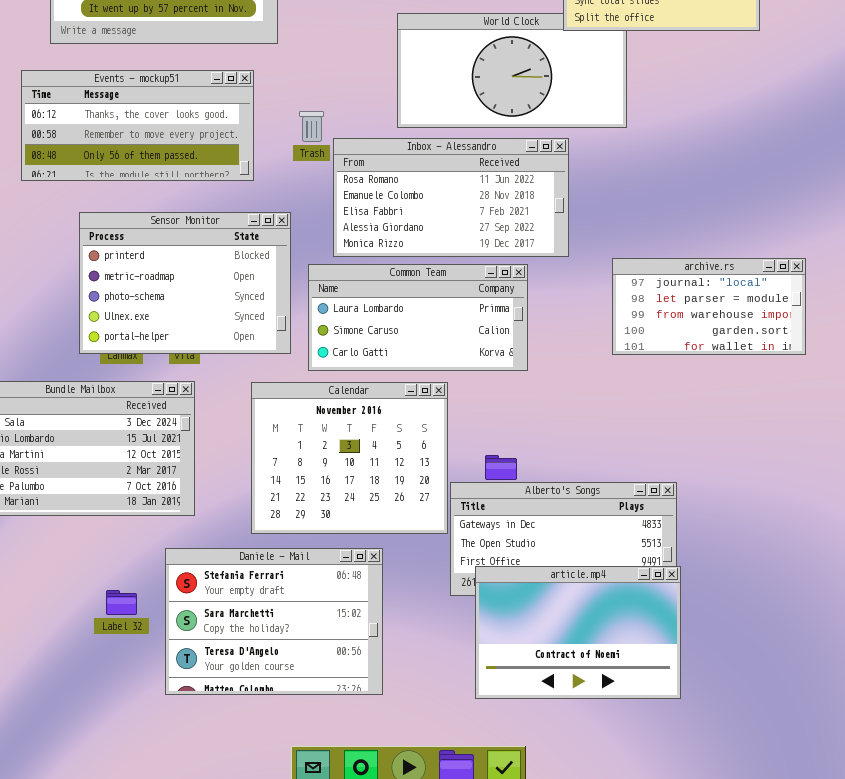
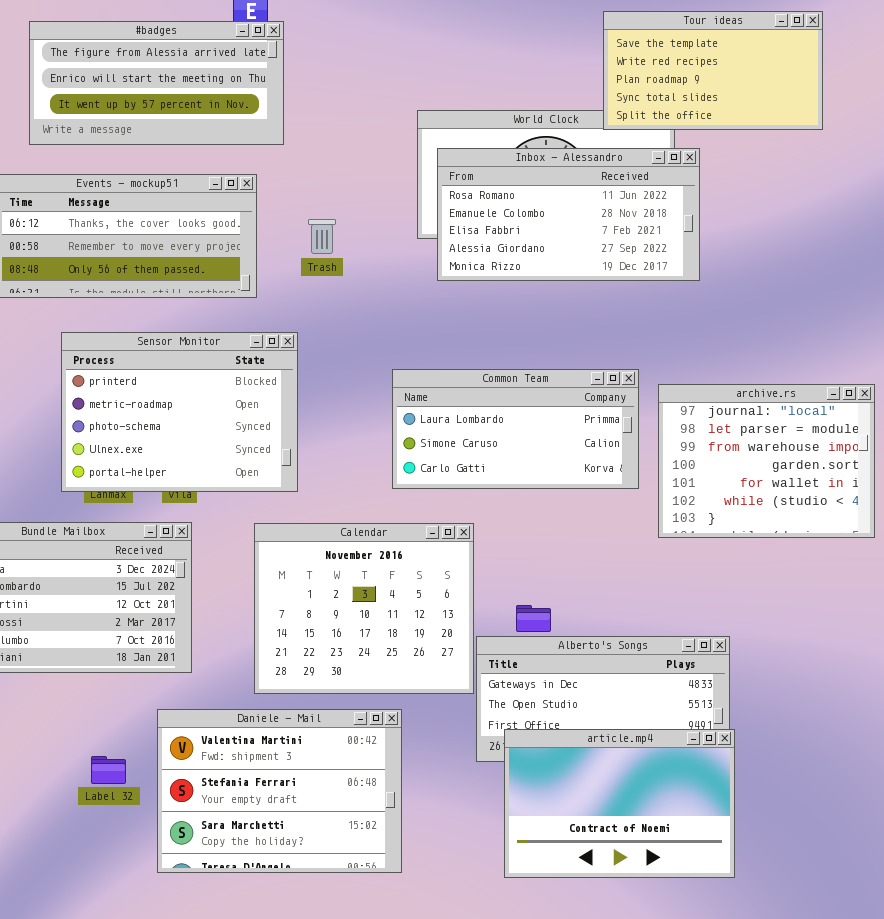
Inbox - Alessandro: [333,138,569,257] -> [437,148,700,281], moved
archive.rs: [612,258,806,355] -> [658,384,875,538], resized
Common Team: [308,264,528,371] -> [392,369,639,489], moved
Daniele - Mail: [165,548,383,695] -> [157,709,402,873], scrolled up 1 row

